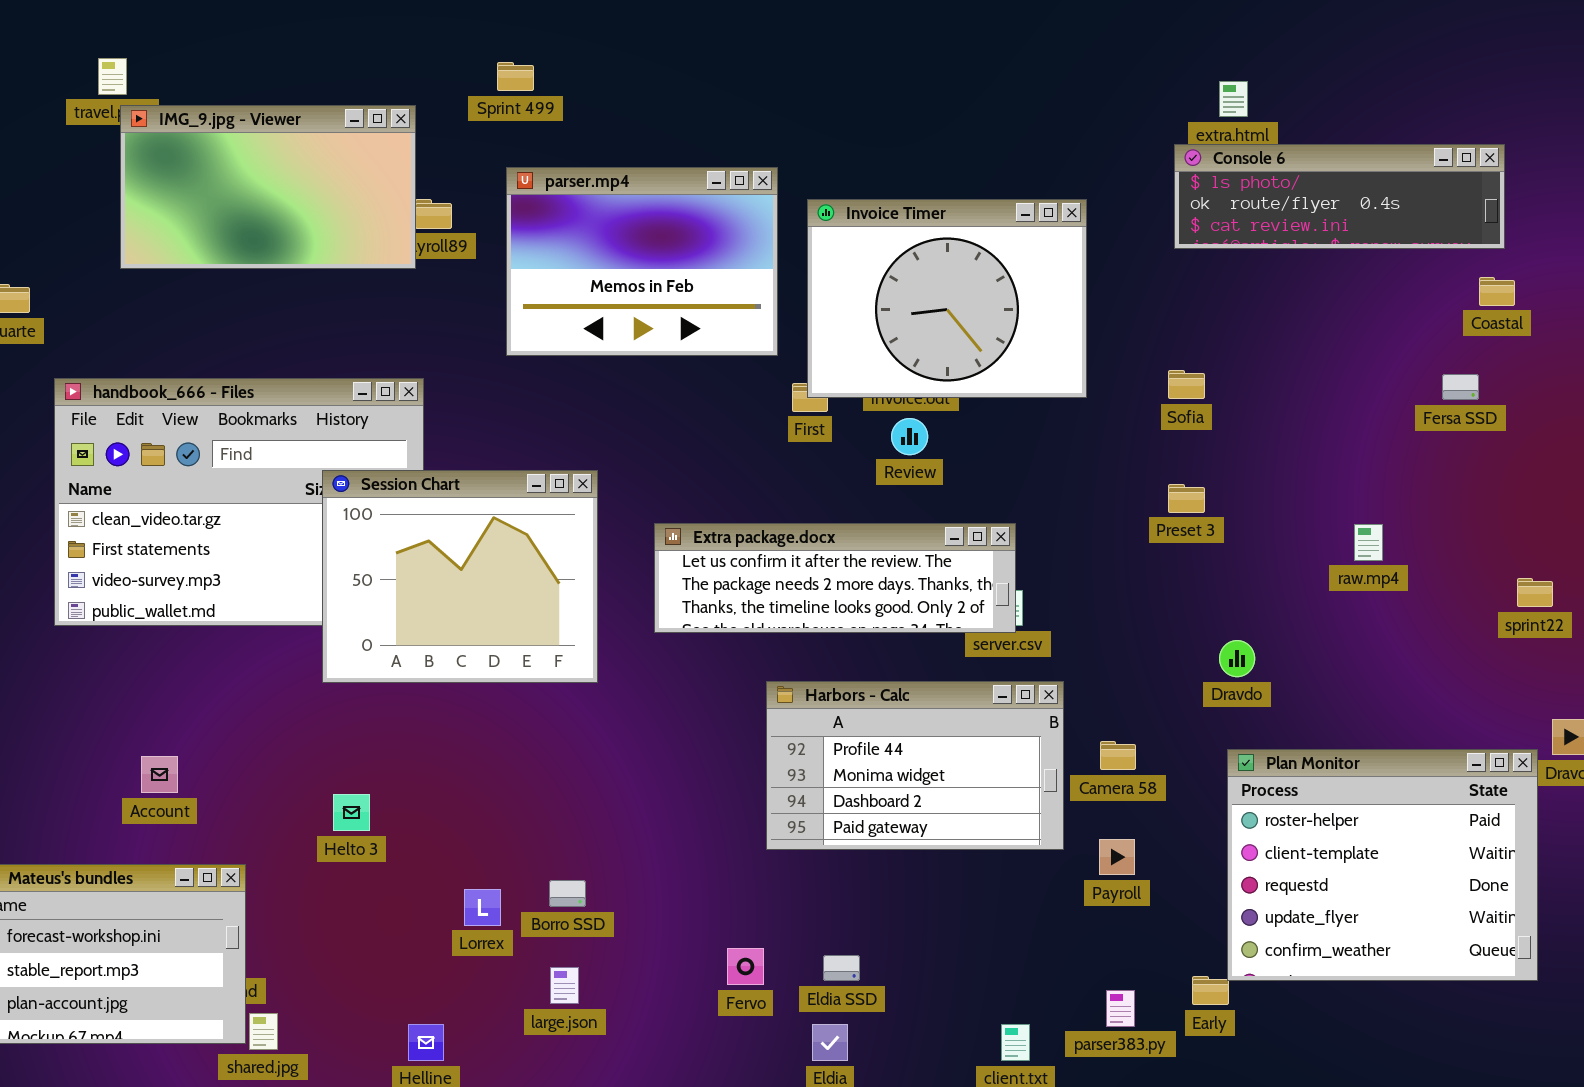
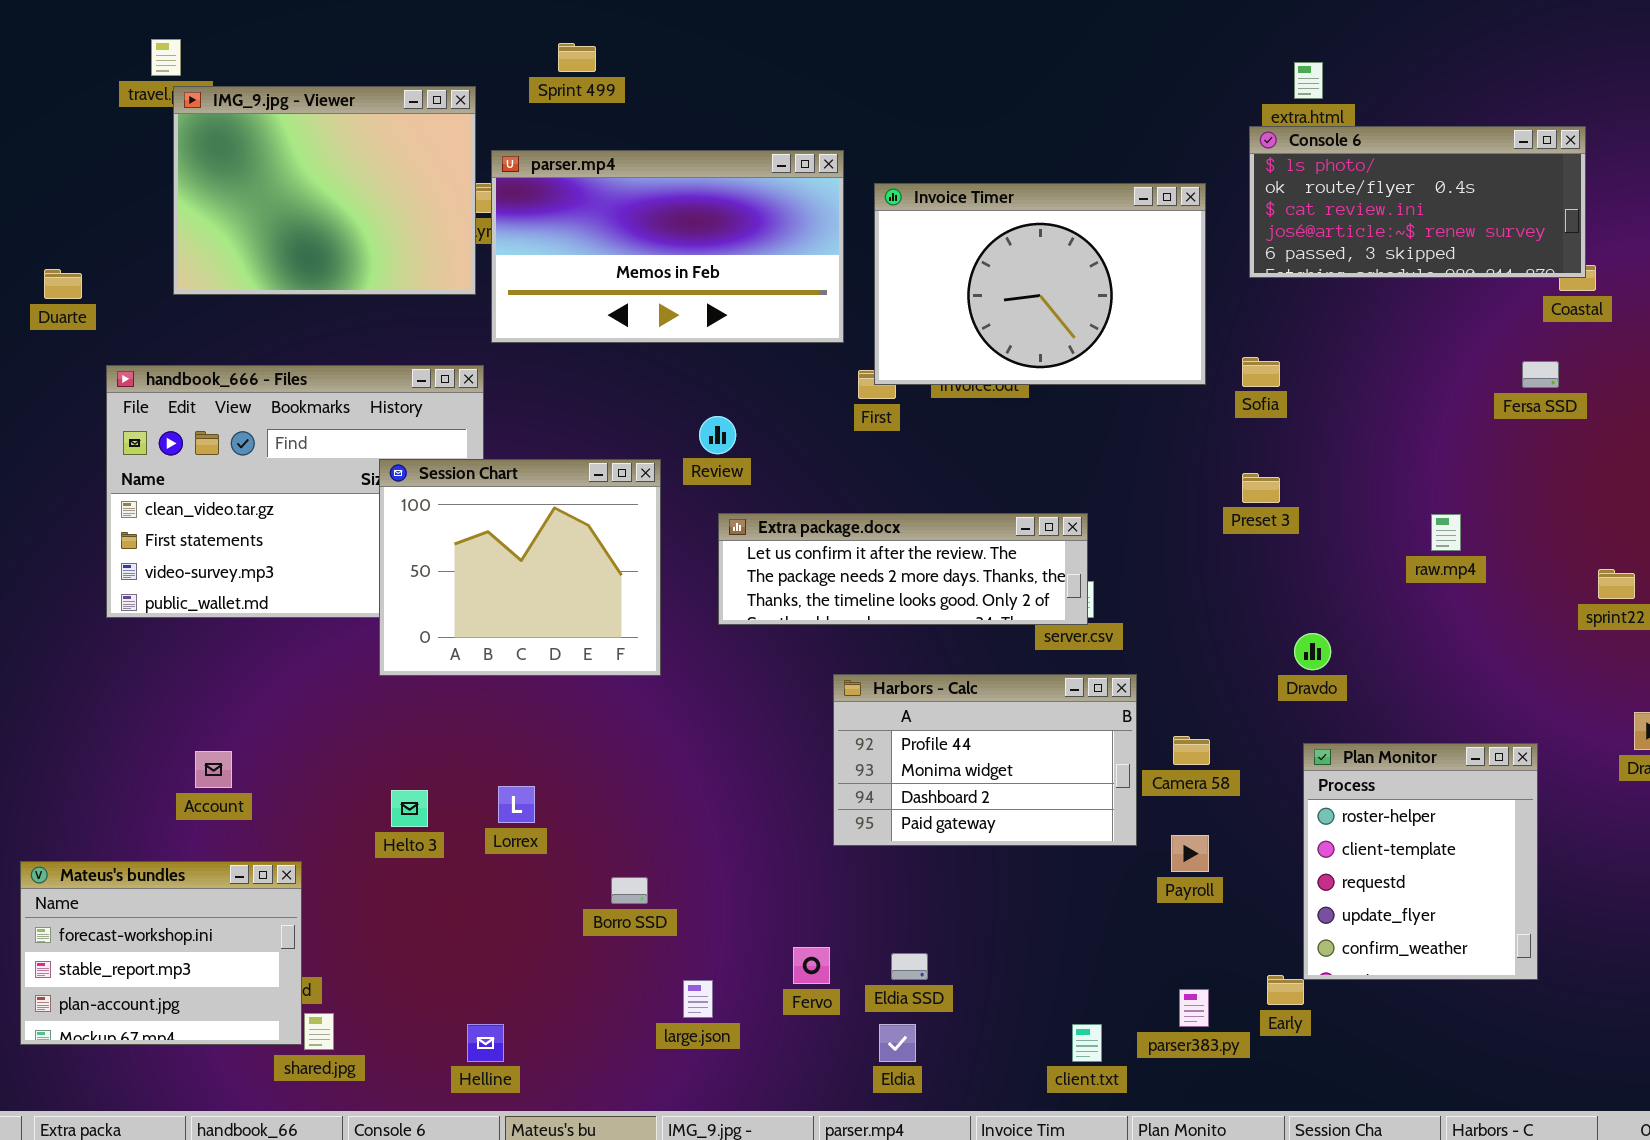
IMG_9.jpg - Viewer: [120,105,416,269] -> [173,86,476,295], resized
Console 6: [1174,144,1505,249] -> [1249,126,1586,278], resized
parser.mp4: [506,167,778,356] -> [491,150,844,343], resized
Invoice Timer: [807,199,1087,398] -> [874,183,1206,385], resized
Review: [891,418,928,455] -> [699,416,736,454], moved
Plan Monitor: [1227,749,1538,981] -> [1303,743,1538,980], resized
Lorrex: [464,889,501,926] -> [498,786,535,823], moved
large.json: [550,967,579,1004] -> [683,980,713,1018], moved

